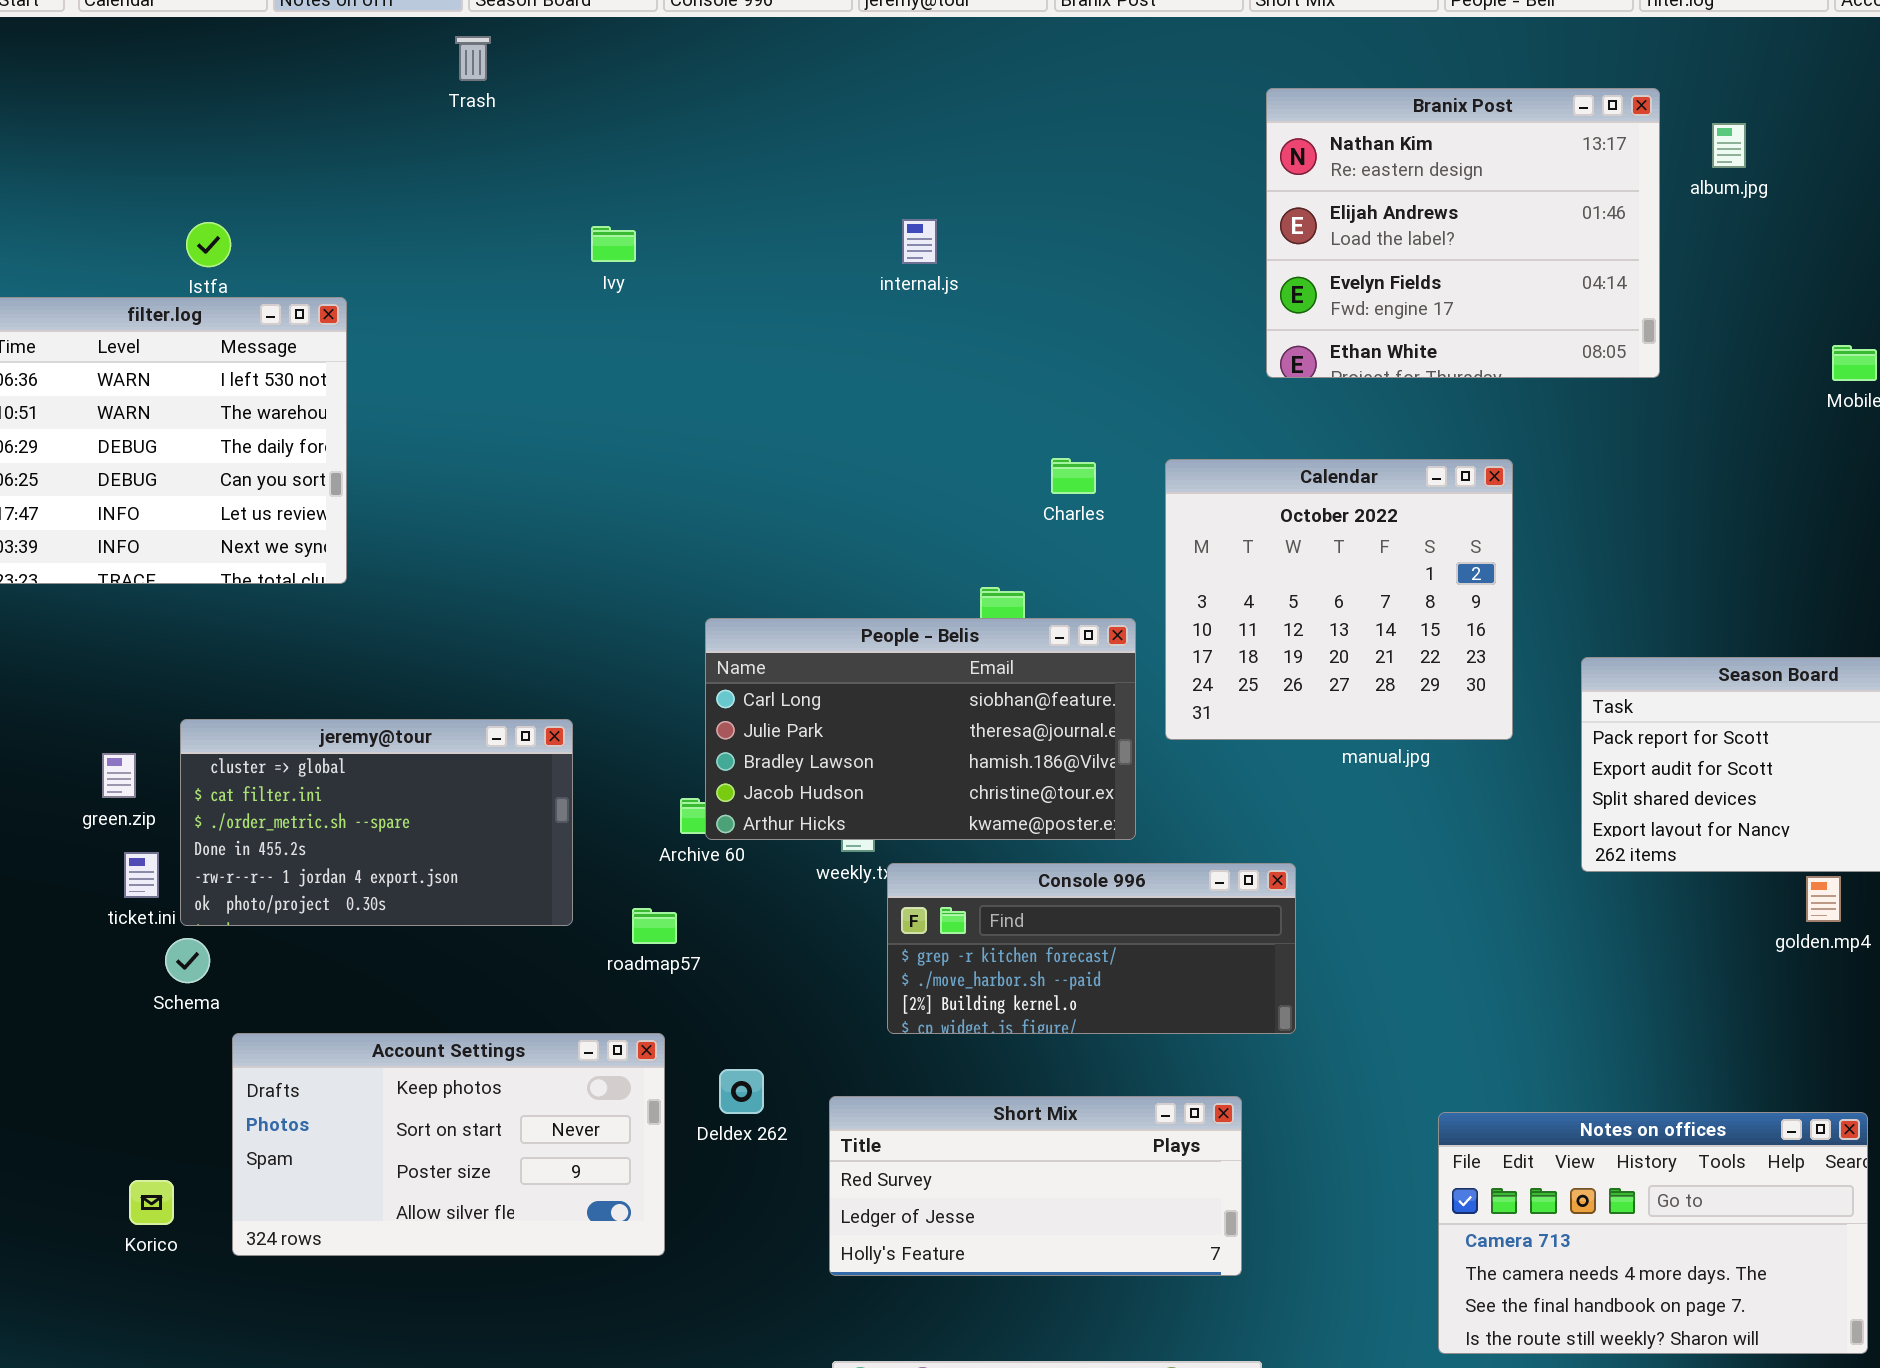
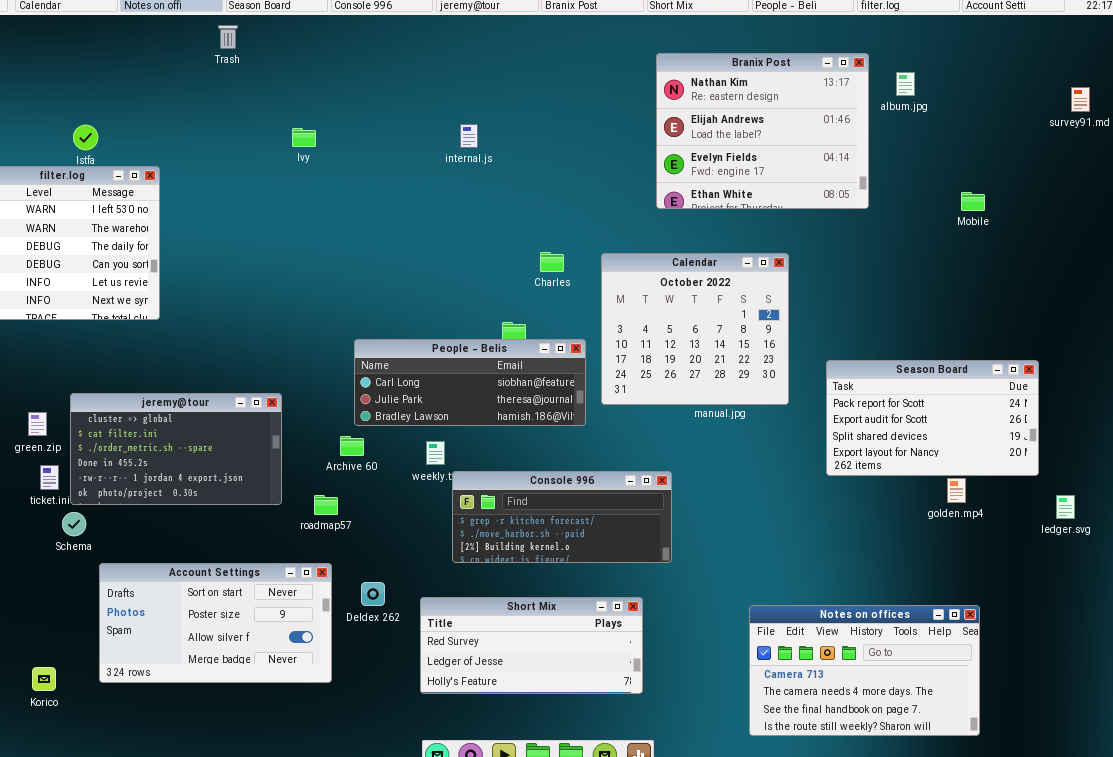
People - Belis: [705,618,1136,840] -> [354,339,586,426], resized
Account Settings: [232,1033,665,1256] -> [99,563,332,683], scrolled down 1 row
Korico: [129,1180,174,1225] -> [32,667,56,691], moved

